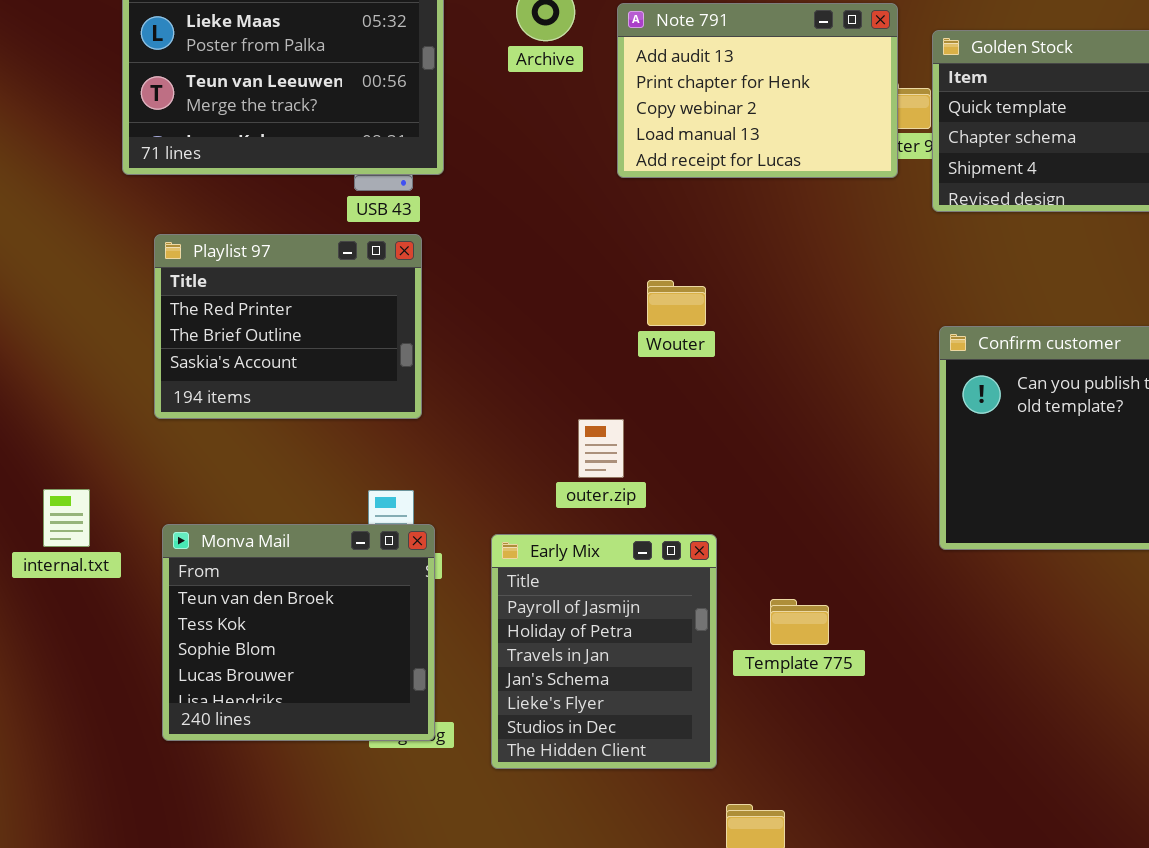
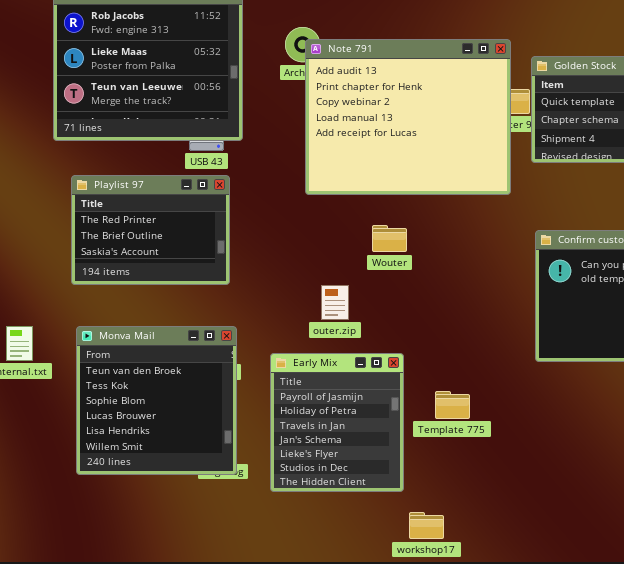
Note 791: [617,3,898,178] -> [305,39,511,195], resized
Wouter: [647,280,706,326] -> [372,225,407,252], moved
Monva Mail: [162,524,435,741] -> [76,326,237,475], resized

